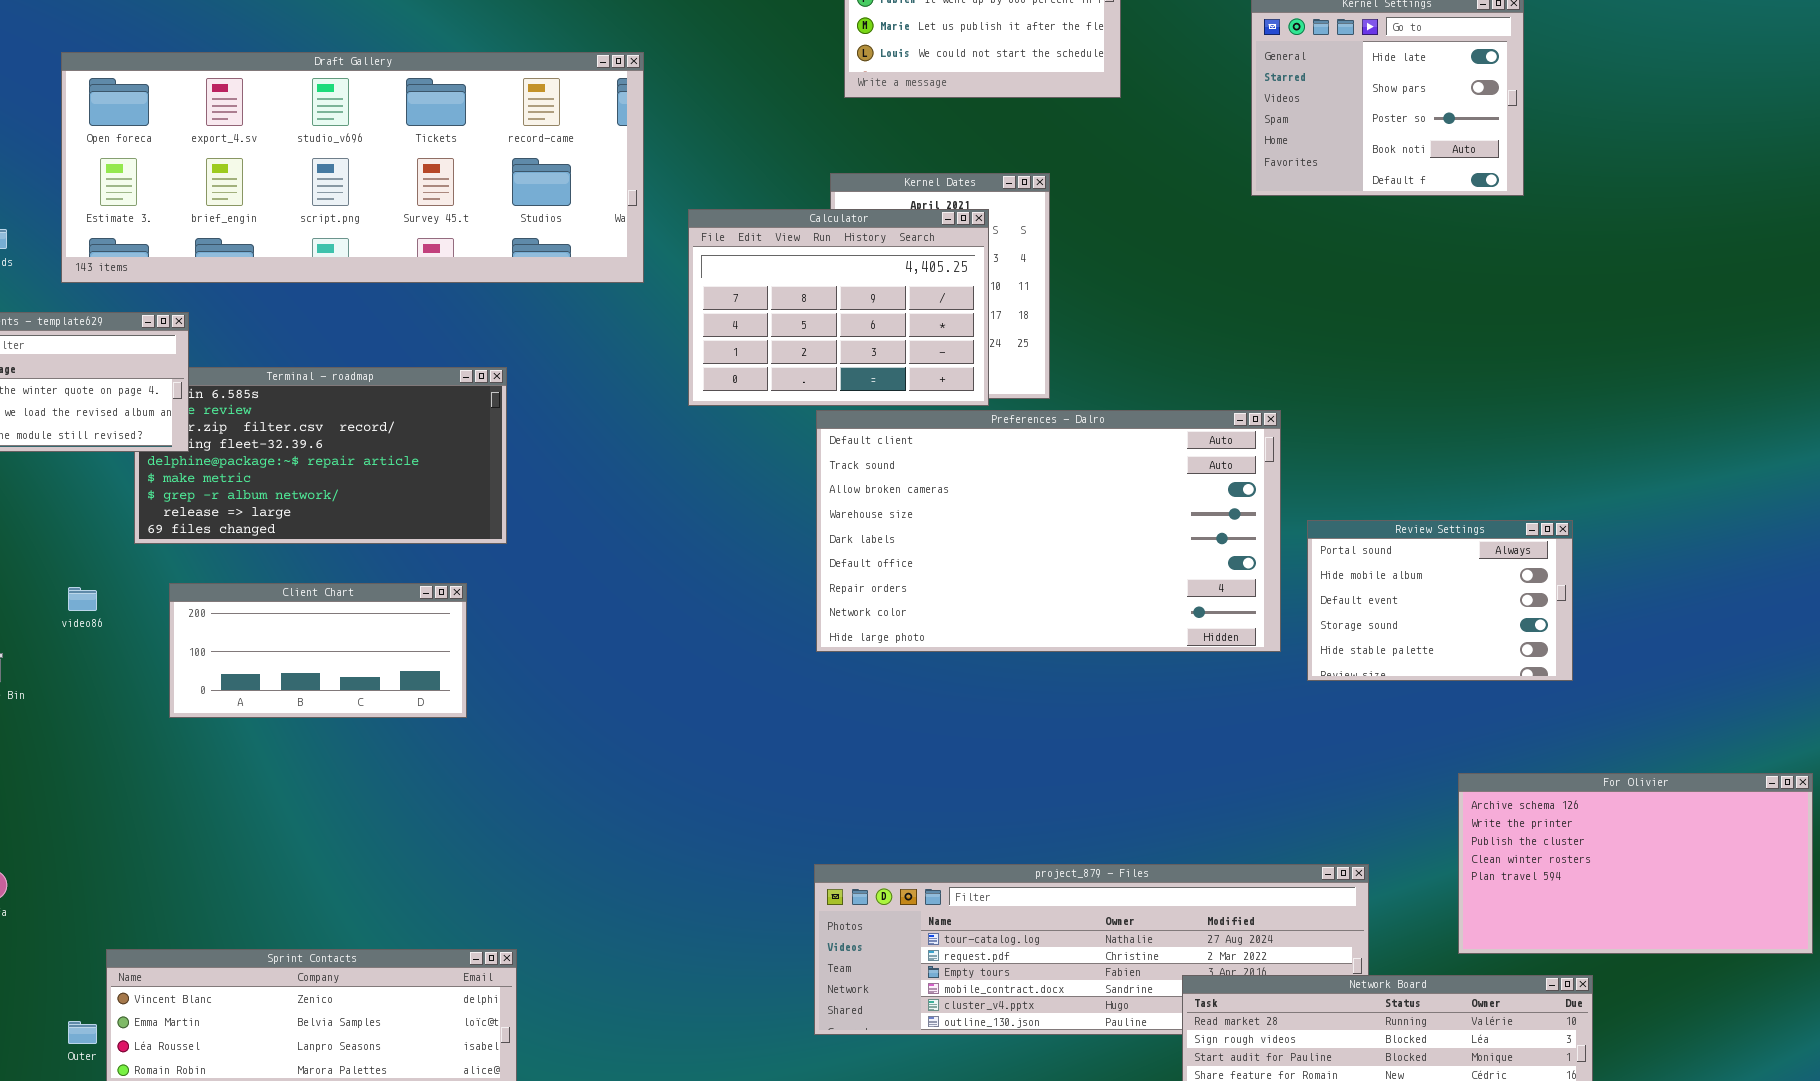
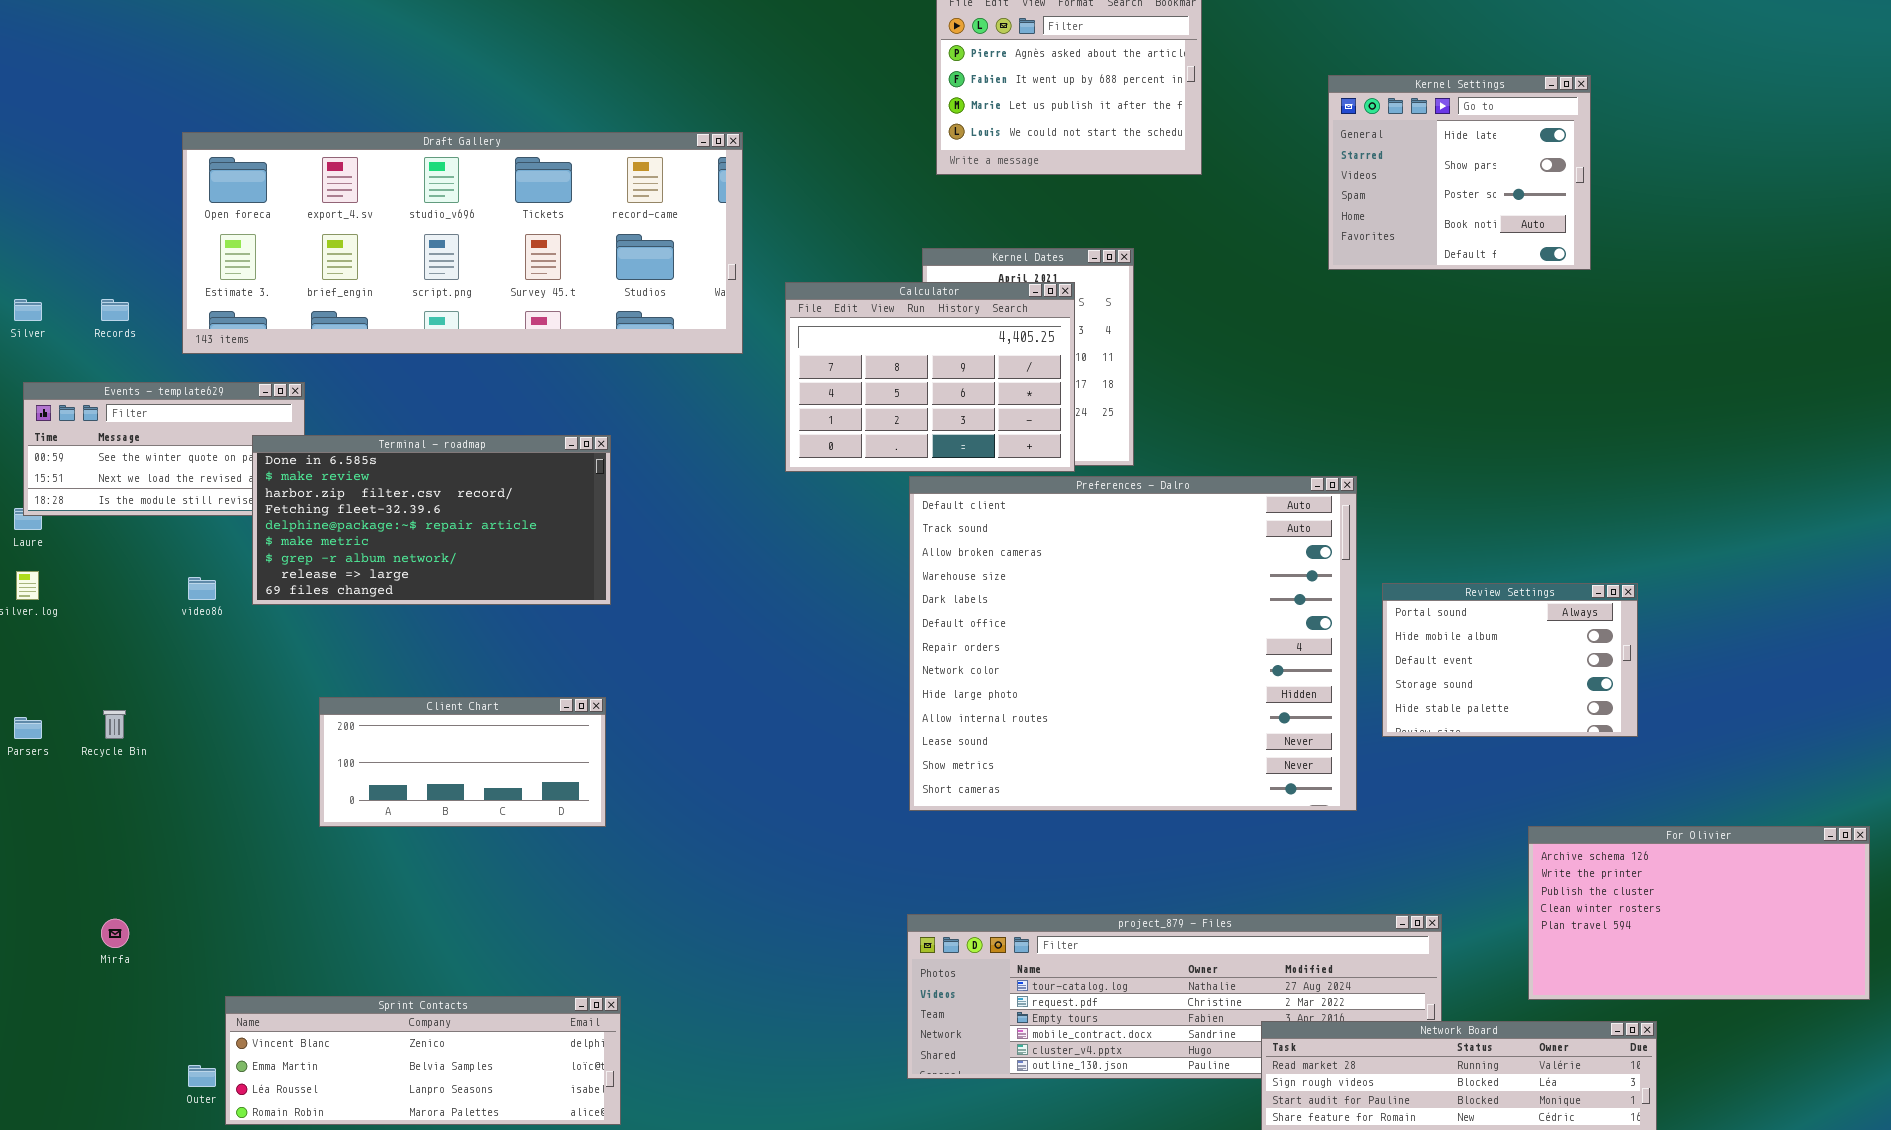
Terminal - roadmap: [134,367,507,544] -> [252,435,611,605], raised
Preferences - Dalro: [816,410,1281,652] -> [909,476,1357,811], resized
Client Chart: [169,583,467,718] -> [319,697,606,827], moved
video86: [68,587,97,611] -> [188,577,216,600], moved

